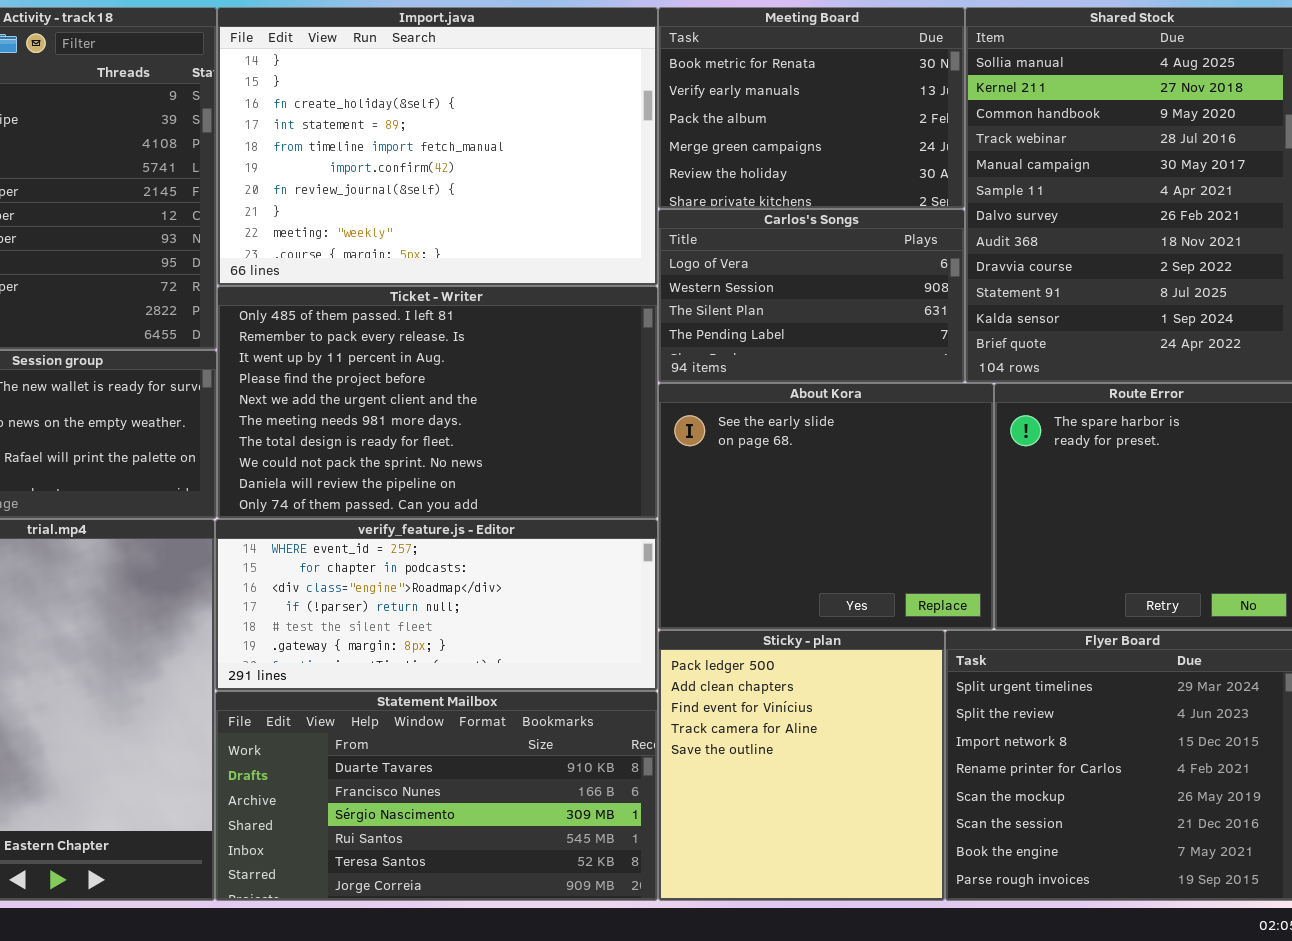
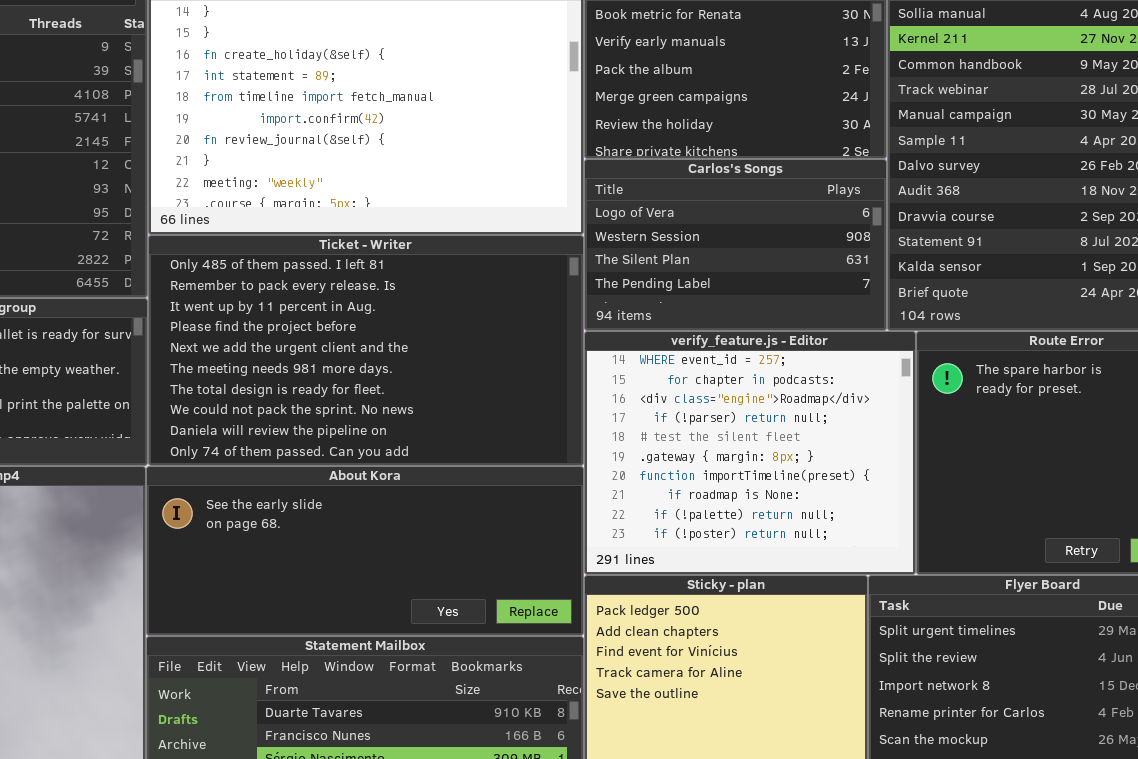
About Kora: [658,383,994,630] -> [146,466,584,636], moved, resized
verify_feature.js - Editor: [215,519,658,691] -> [584,331,916,575], moved, resized

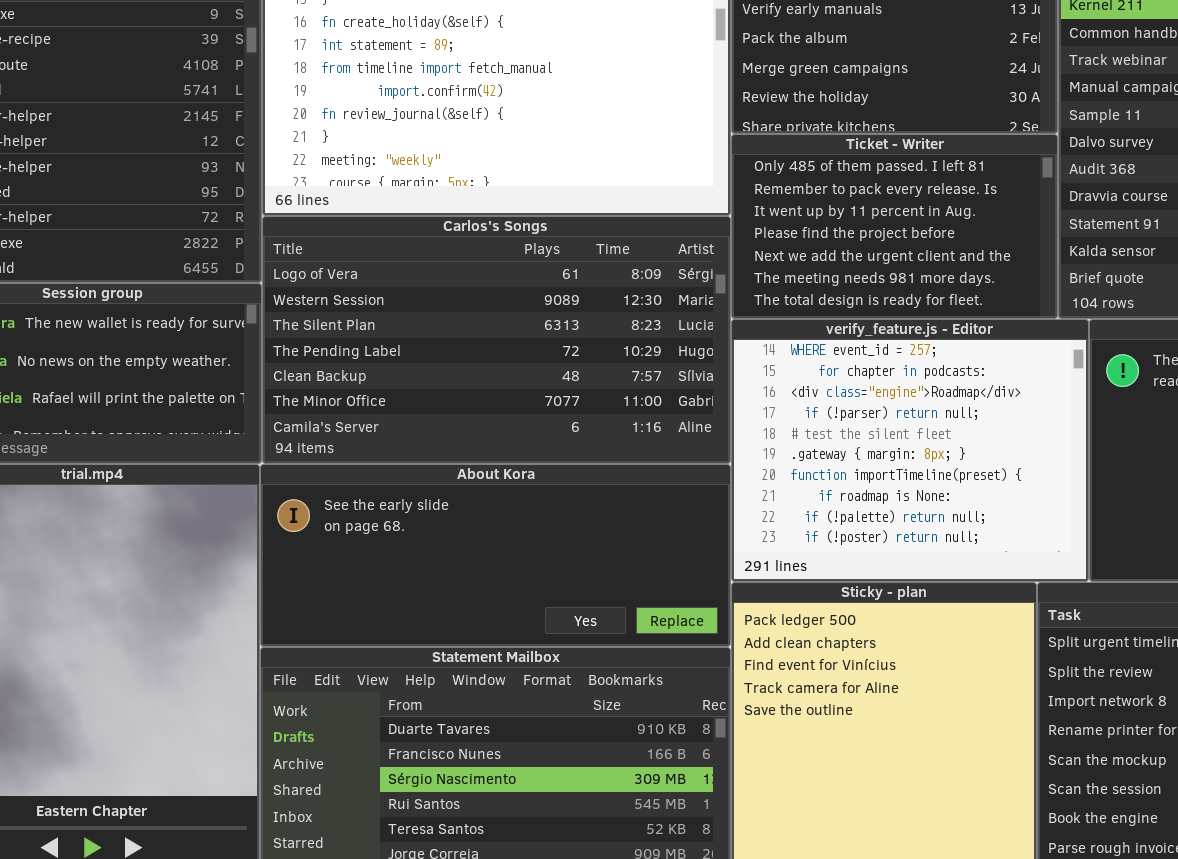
Carlos's Songs: [584,159,887,331] -> [262,216,731,464], moved, resized
Ticket - Writer: [148,235,584,466] -> [731,134,1058,319], moved, resized

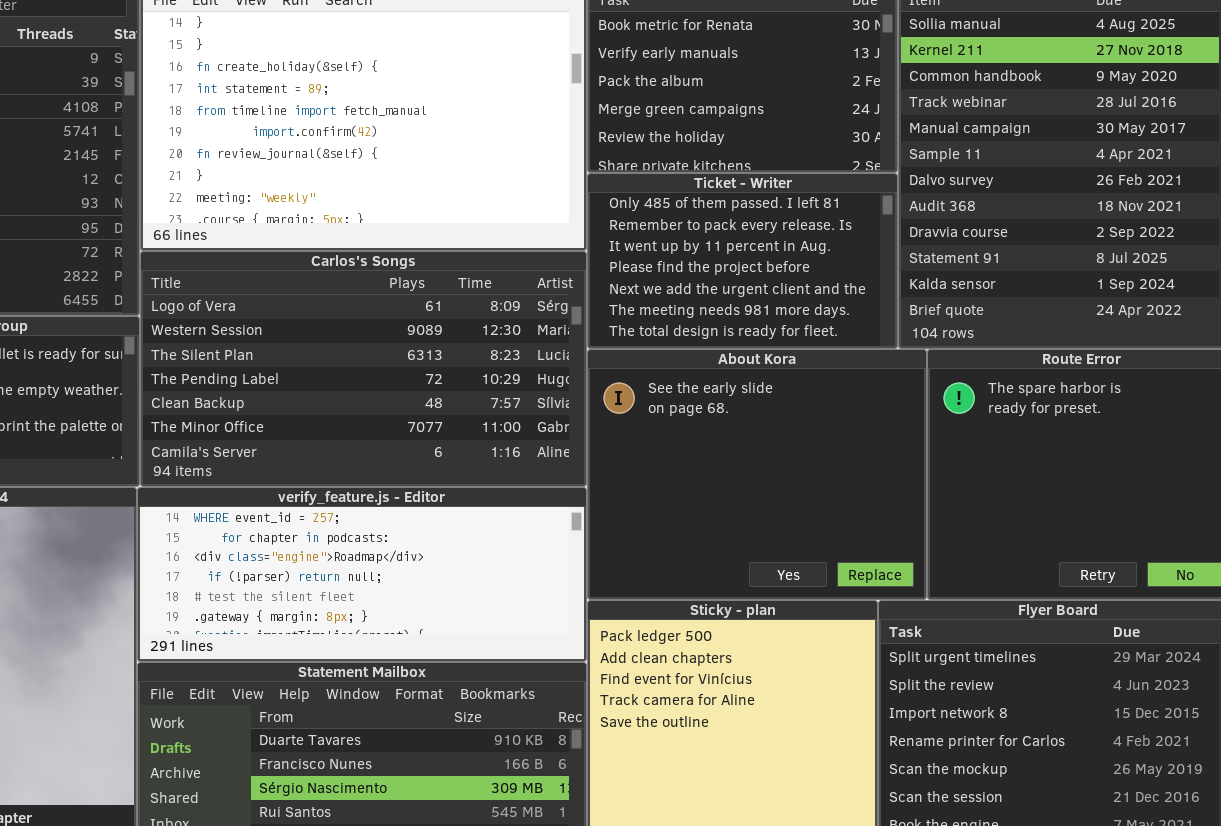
verify_feature.js - Editor: [731,319,1089,582] -> [137,487,587,662], moved, resized
About Kora: [260,464,731,647] -> [587,349,927,600], moved, resized

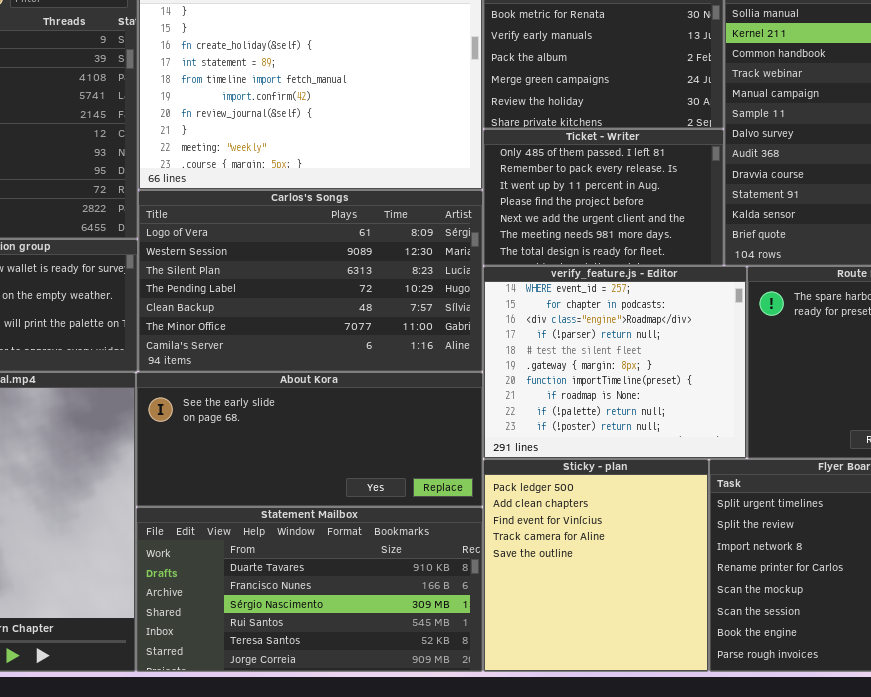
About Kora: [587,349,927,600] -> [136,372,483,507], moved, resized
verify_feature.js - Editor: [137,487,587,662] -> [483,266,747,459], moved, resized

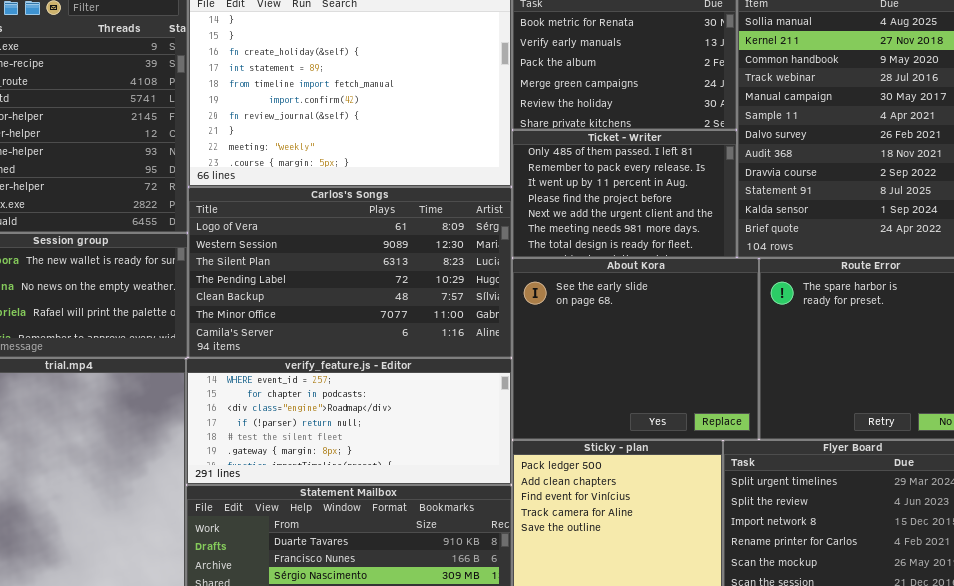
verify_feature.js - Editor: [483,266,747,459] -> [186,358,512,485], moved, resized
About Kora: [136,372,483,507] -> [512,258,759,440], moved, resized

